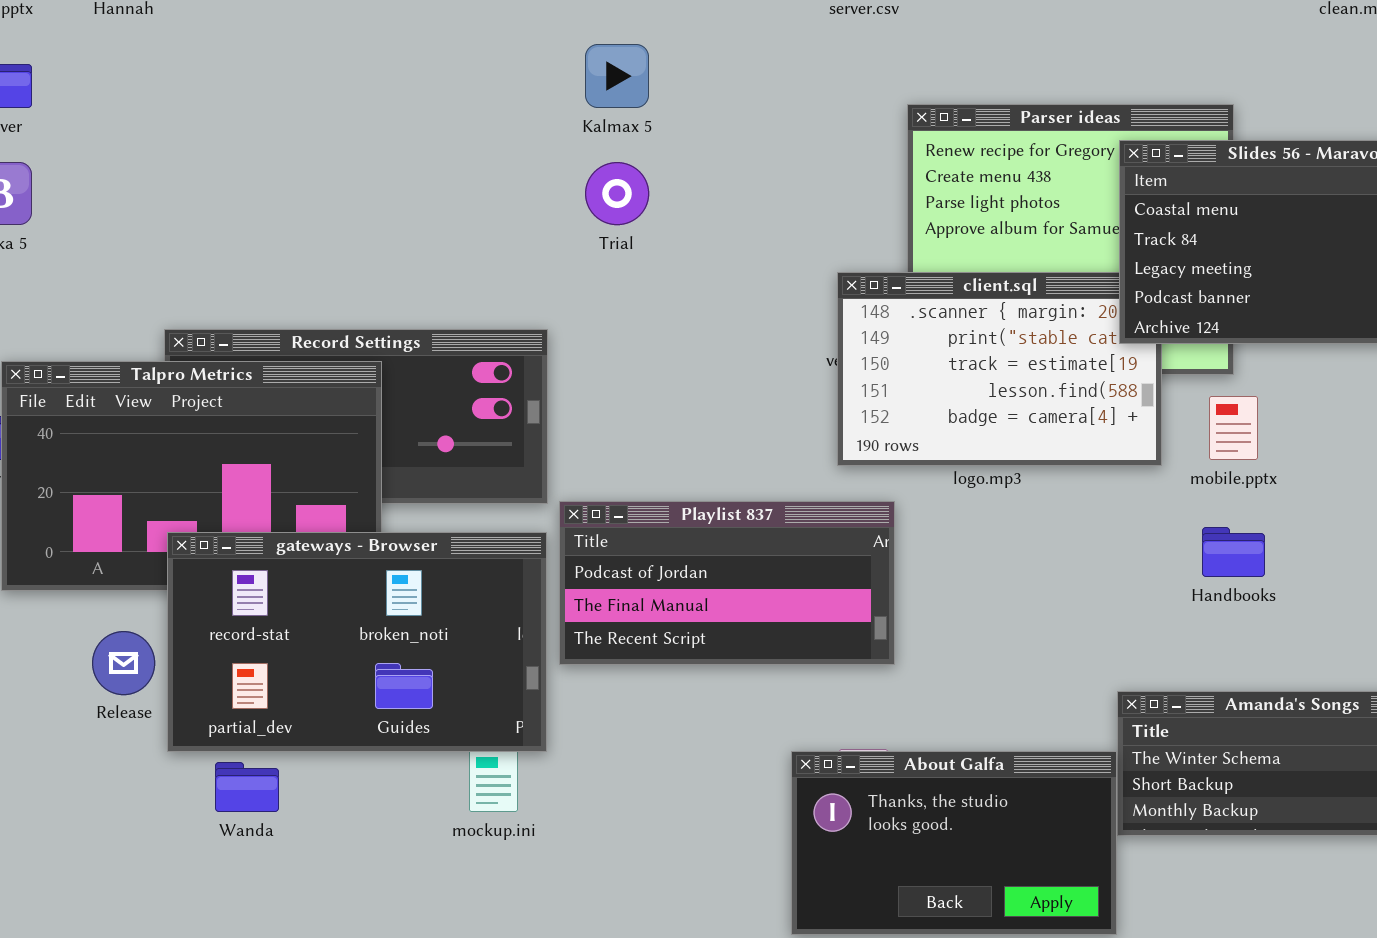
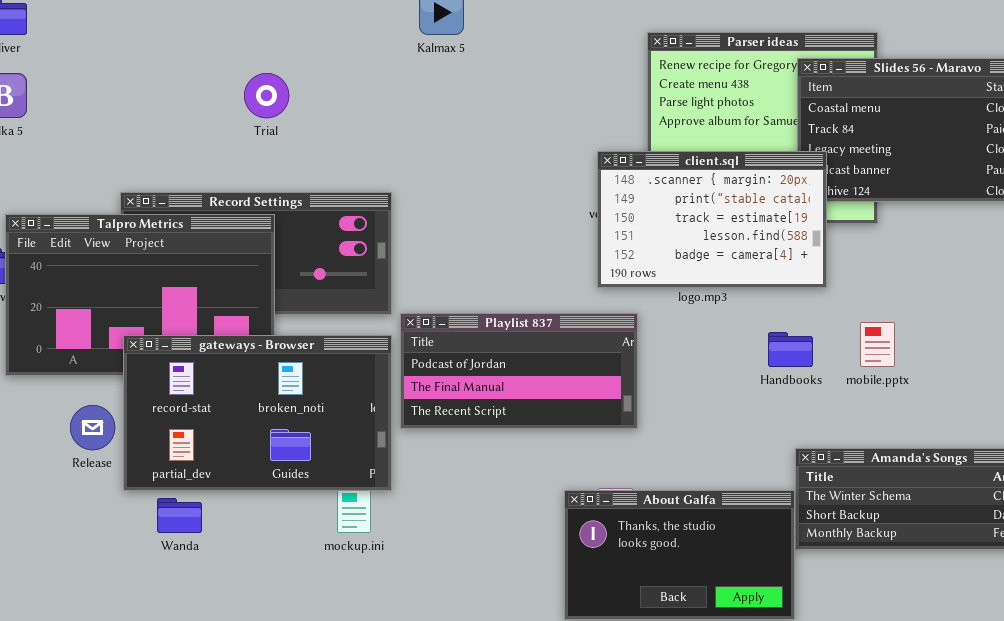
Trial: [585,162,649,225] -> [244,73,289,118], moved
client.sql: [837,272,1162,466] -> [597,151,827,288], raised
mobile.pptx: [1209,396,1258,460] -> [860,322,895,367], moved
Handbooks: [1202,527,1265,577] -> [768,332,813,367], moved

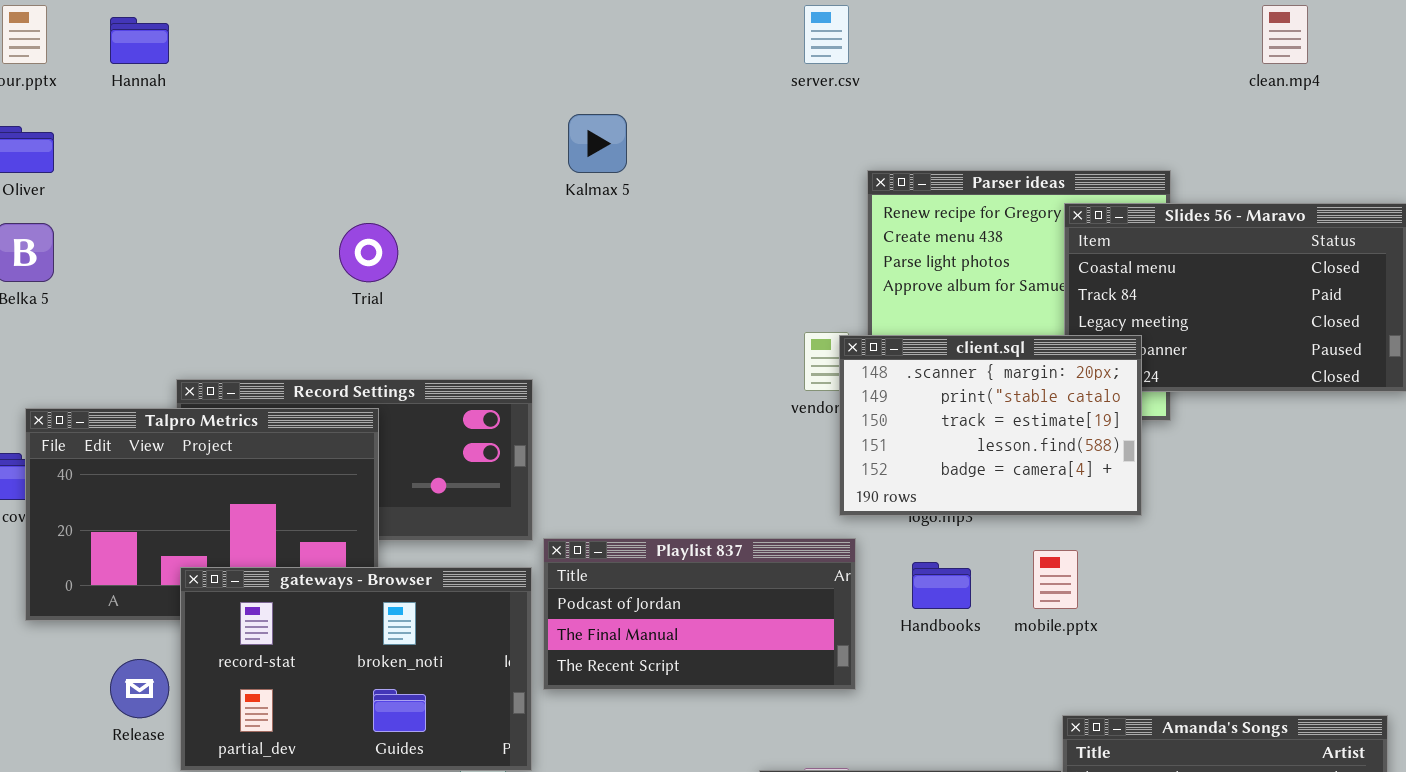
client.sql: [597,151,827,288] -> [839,335,1142,516], moved
mobile.pptx: [860,322,895,367] -> [1033,550,1078,609], moved
Handbooks: [768,332,813,367] -> [912,562,971,609], moved

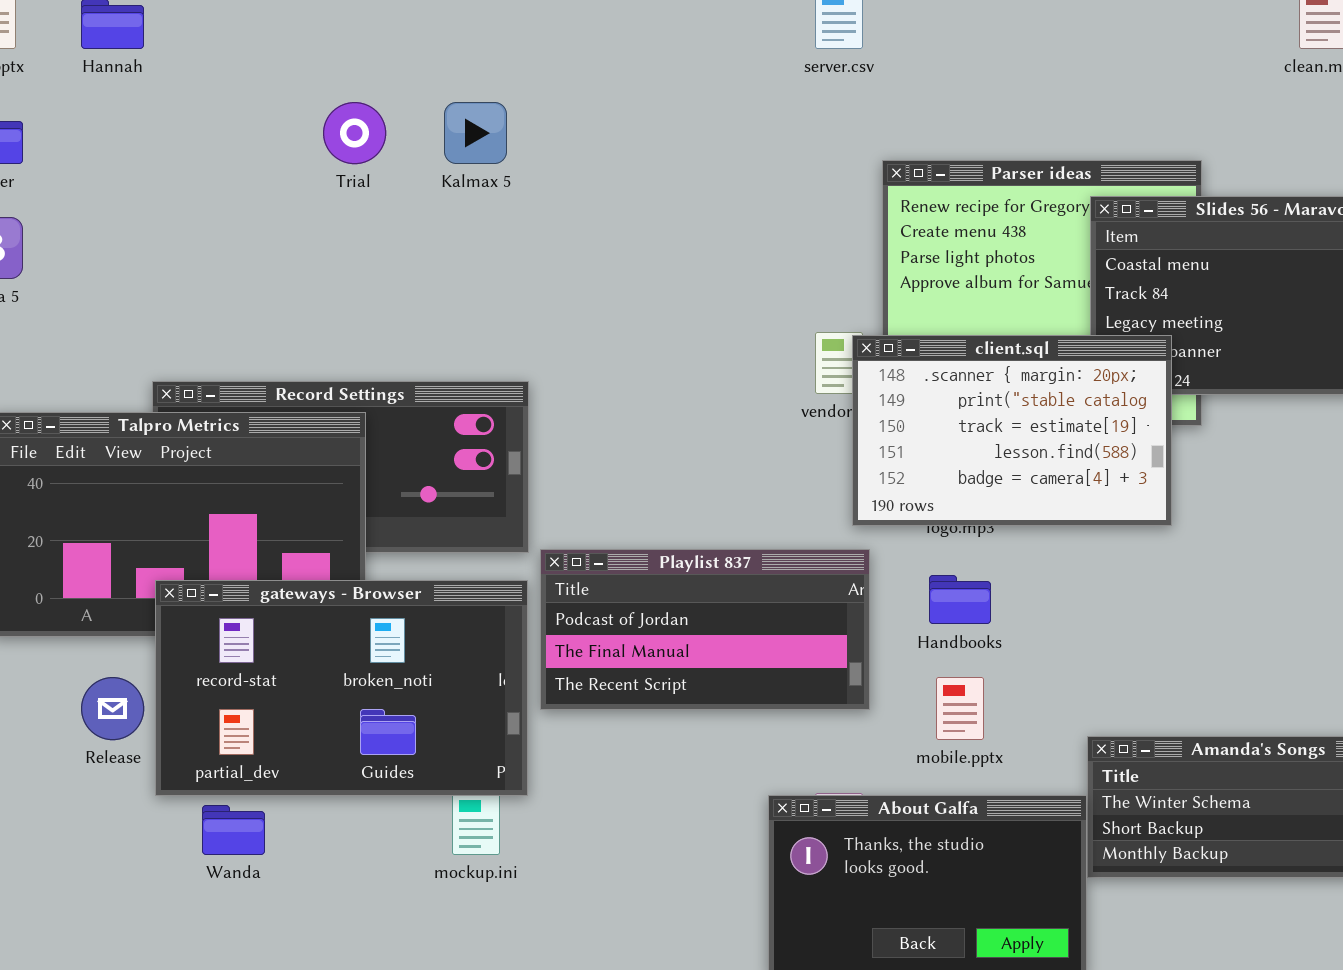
Kalmax 5: [568,114,627,173] -> [444,102,507,164], moved
Trial: [339,223,398,282] -> [323,102,386,164], moved
mobile.pptx: [1033,550,1078,609] -> [936,677,984,740], moved

